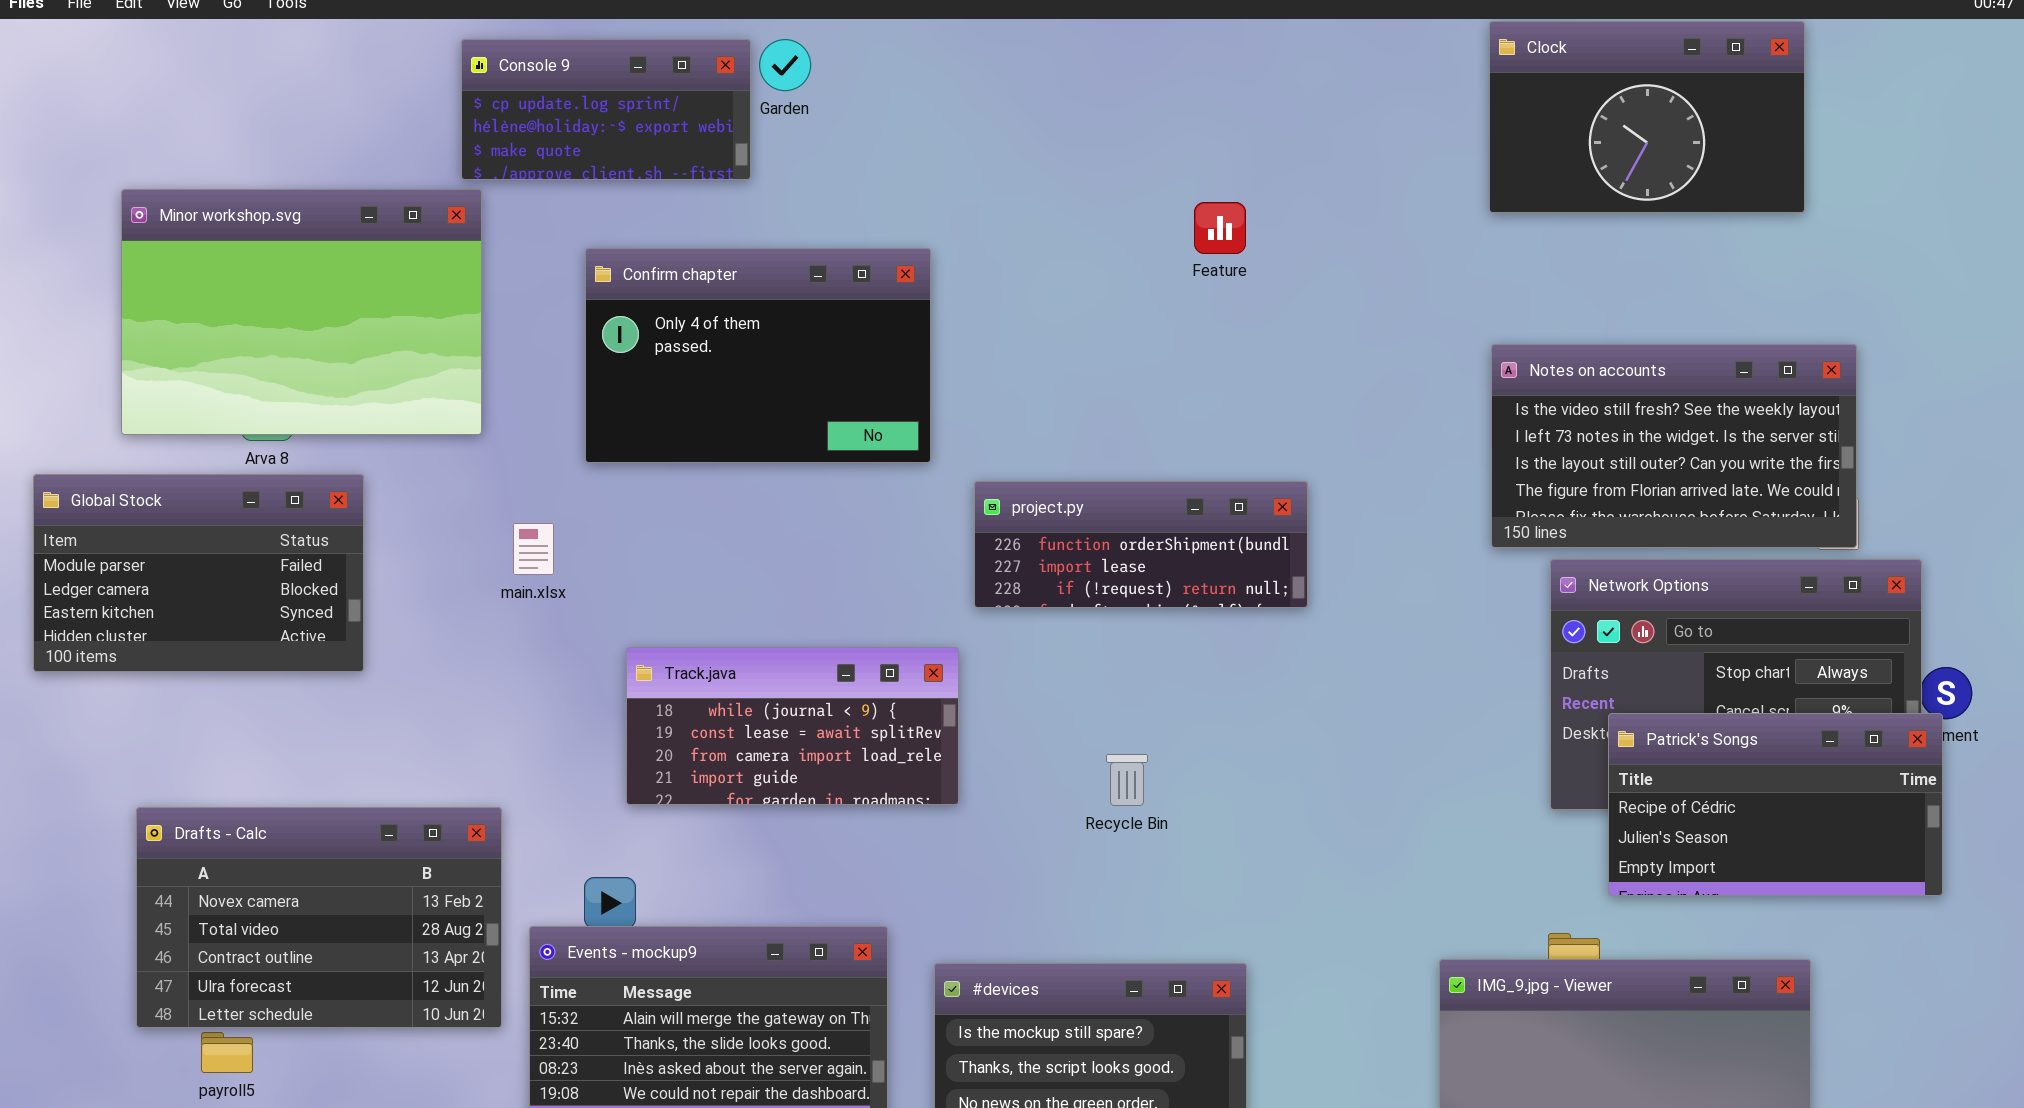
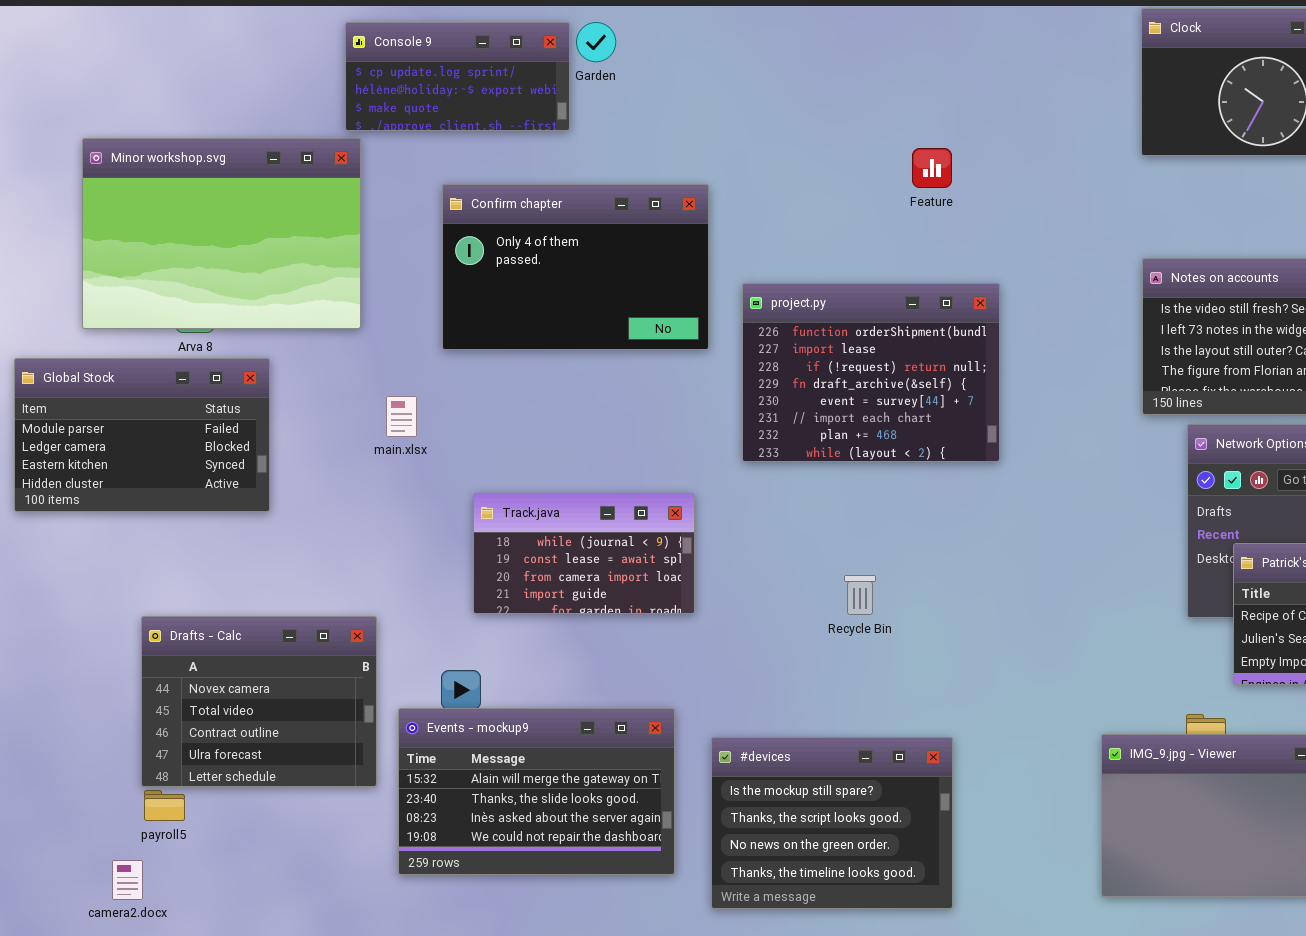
project.py: [974,481,1308,608] -> [742,283,1000,462], resized
Track.java: [626,647,959,805] -> [473,493,695,614], resized
Drafts - Calc: [136,807,502,1028] -> [141,616,377,787], resized

